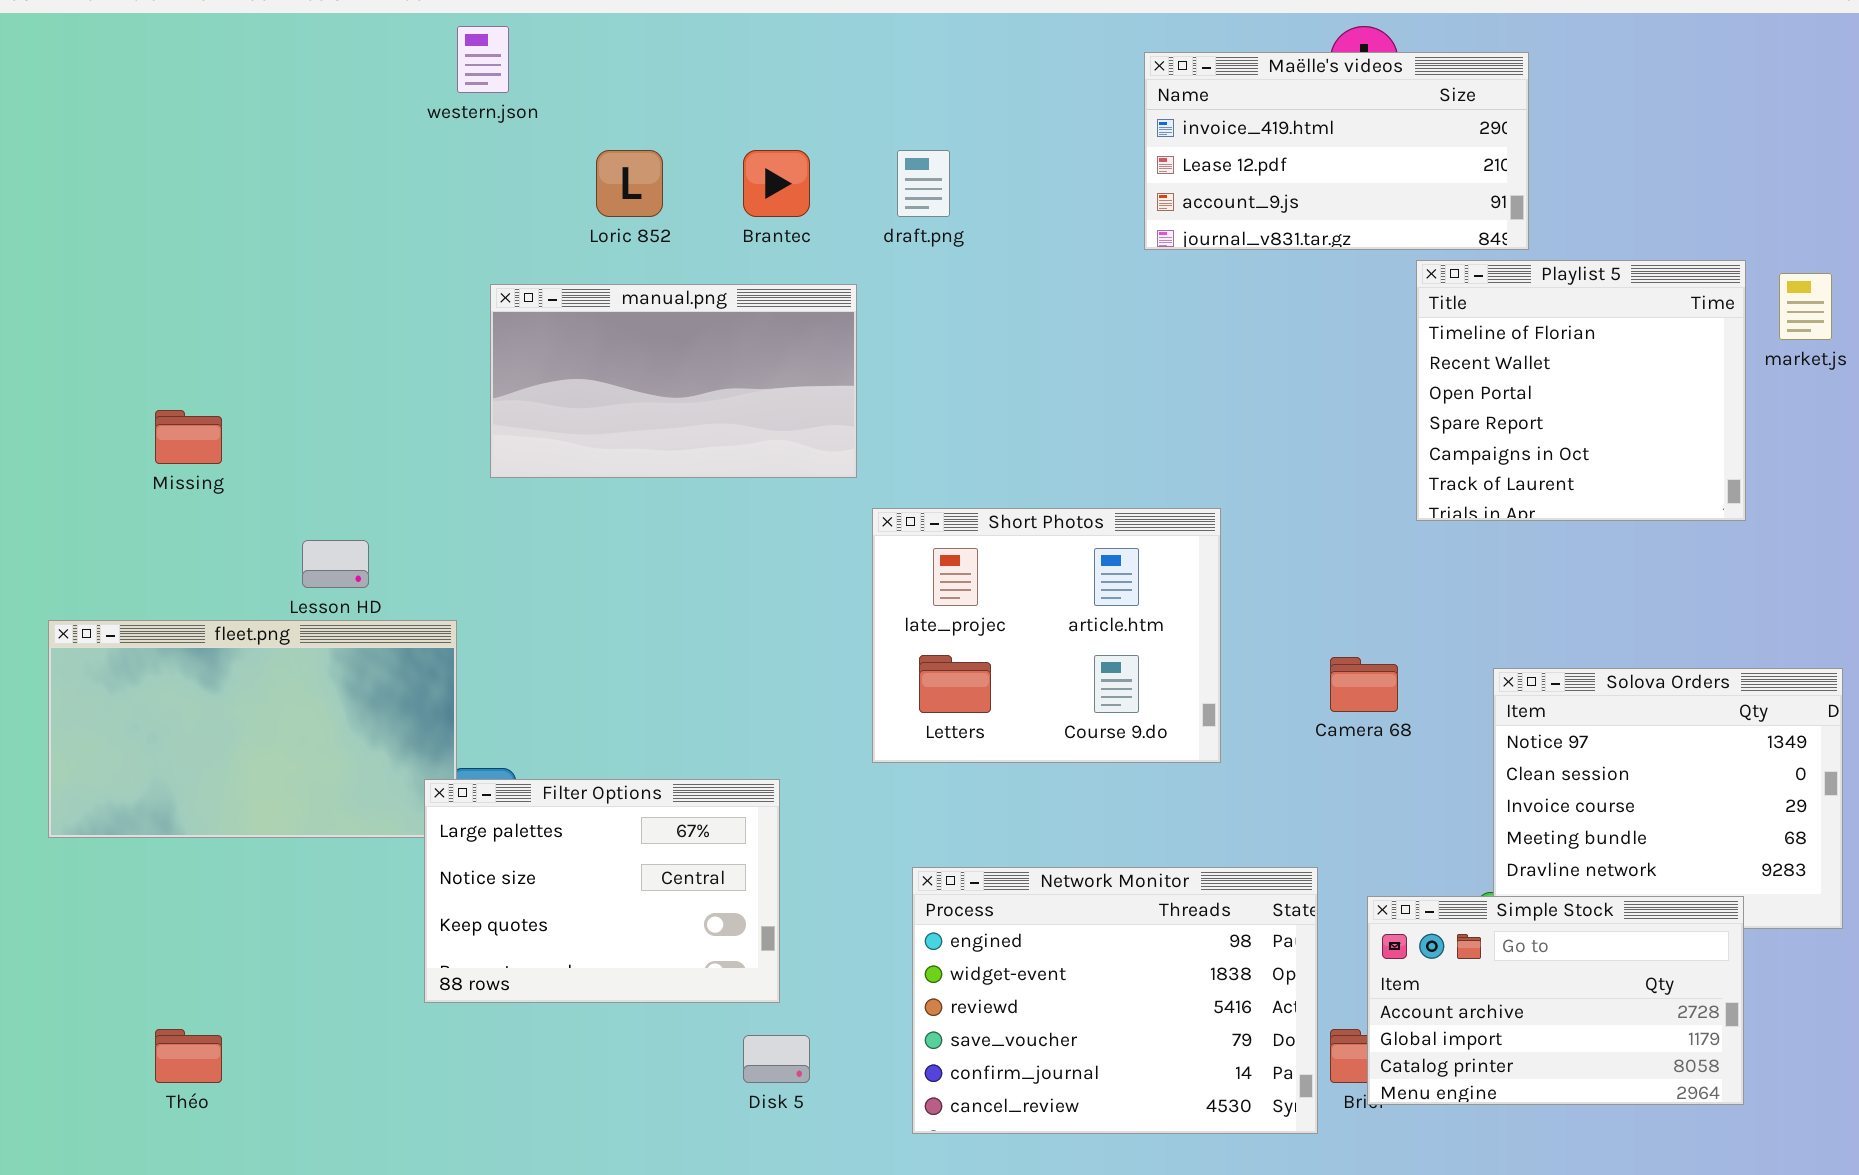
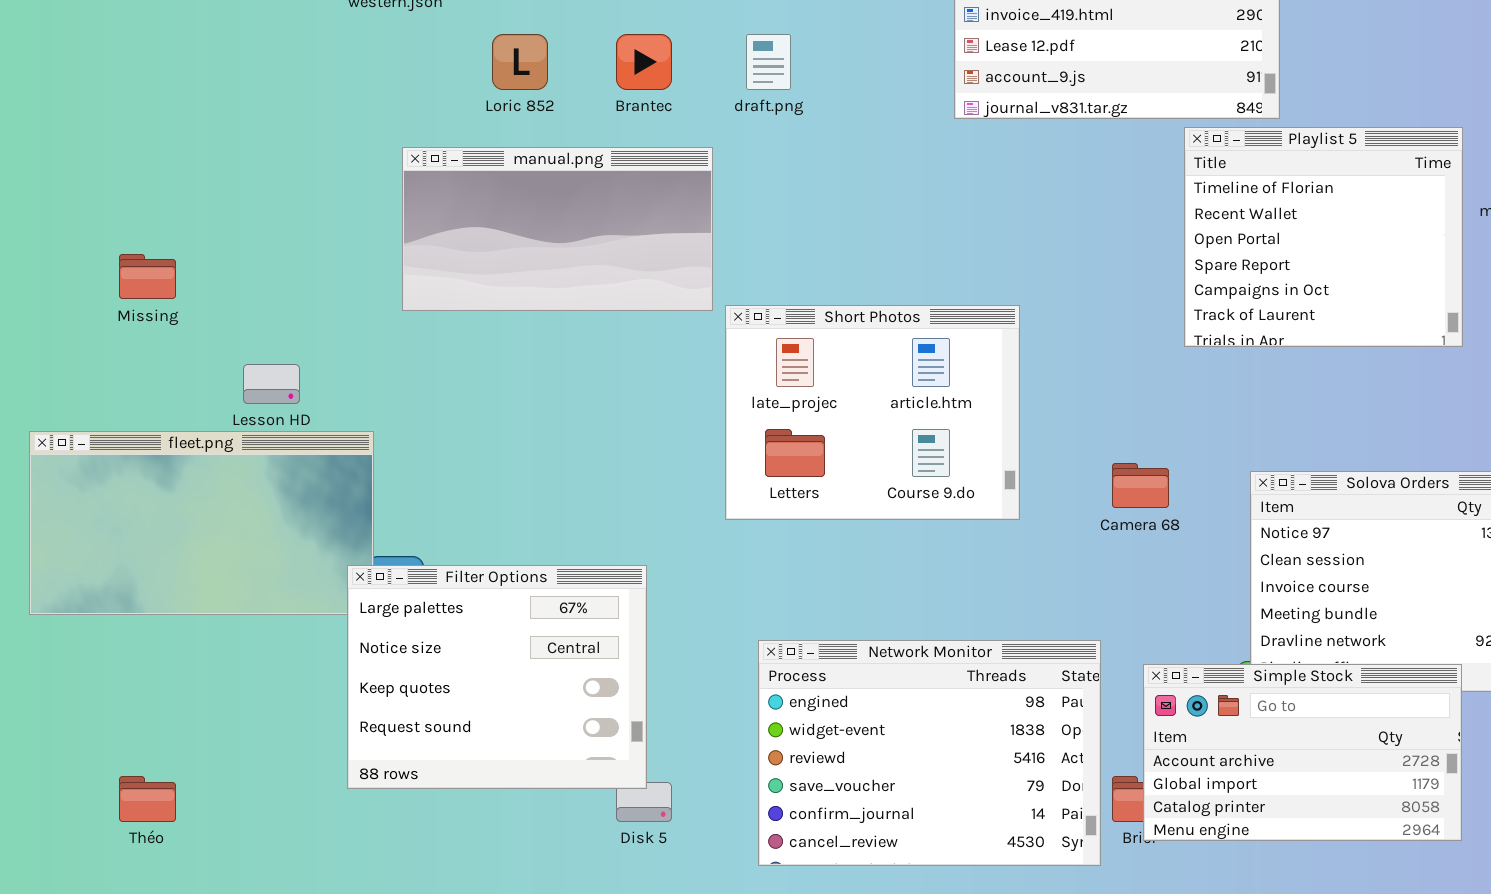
Short Photos: [872,508,1221,763] -> [725,305,1020,520], moved
Filter Options: [424,779,780,1003] -> [347,565,647,789], resized

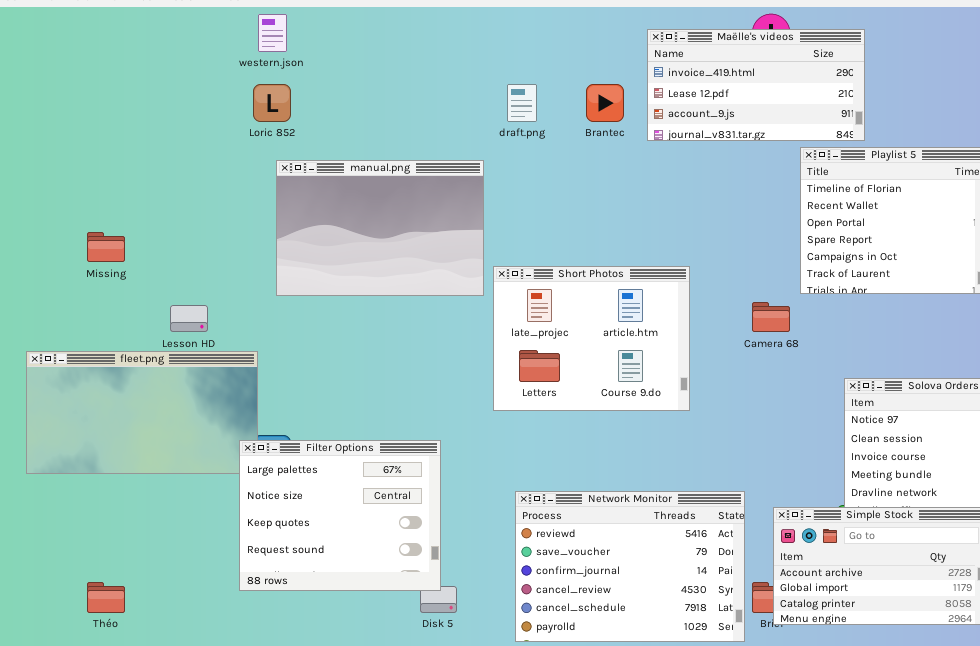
Loric 852: [492,34,548,90] -> [253,84,291,122], moved
Brantec: [616,34,672,90] -> [586,84,624,122], moved
manual.png: [402,147,713,311] -> [276,160,484,296], resized
Camera 68: [1112,463,1169,508] -> [752,302,790,332], moved
Network Monitor: [758,640,1101,866] -> [515,491,745,642], scrolled down 2 rows

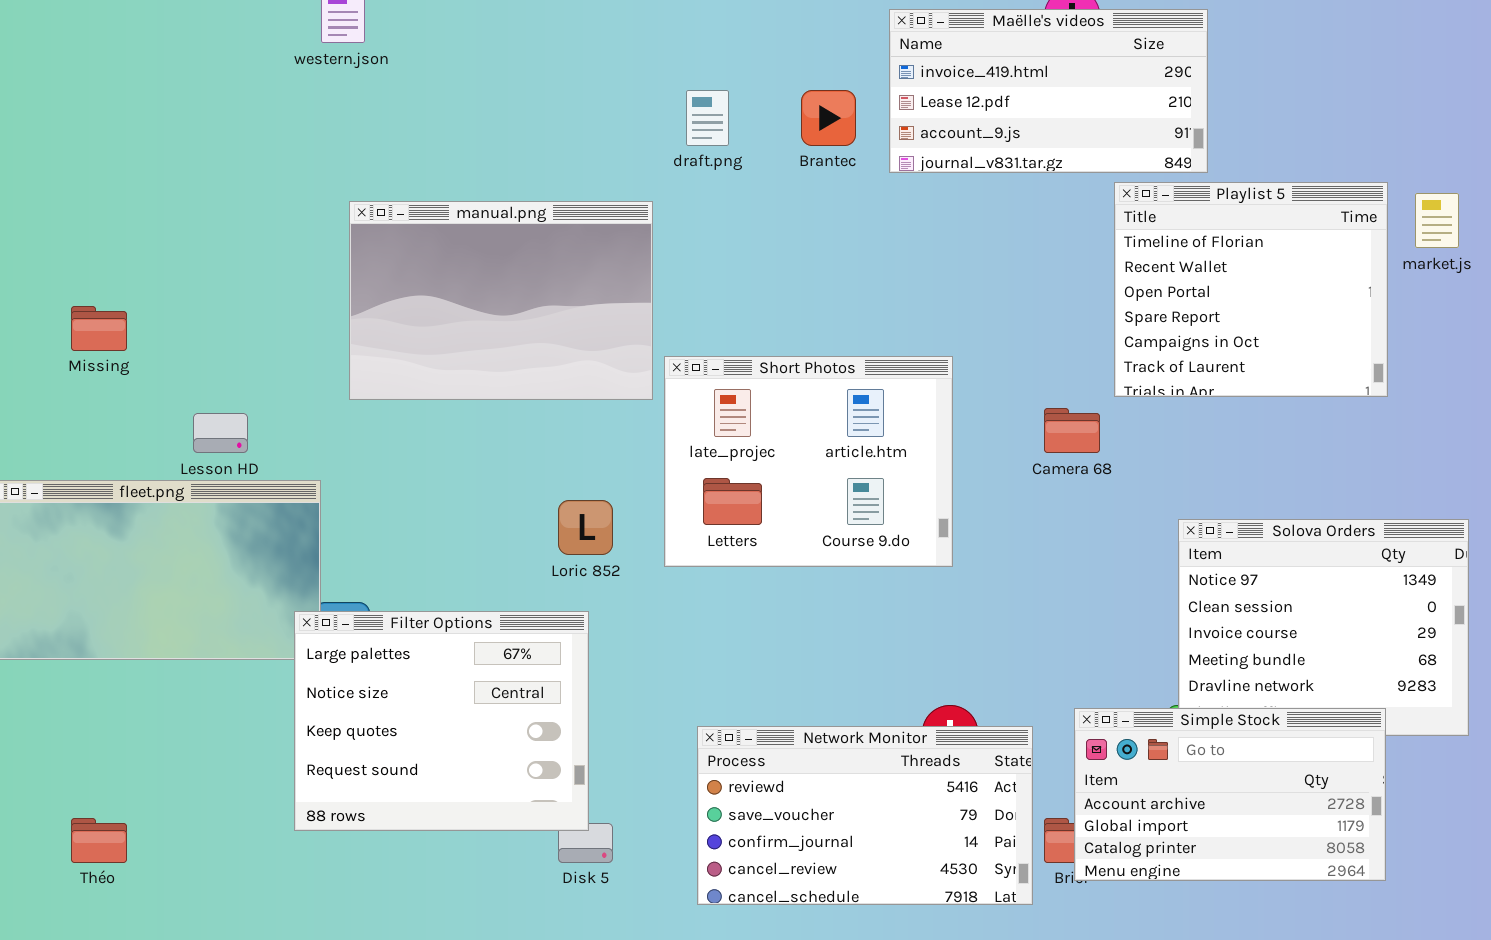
Loric 852: [253,84,291,122] -> [558,500,613,555], moved
Network Monitor: [515,491,745,642] -> [697,726,1033,905], resized

